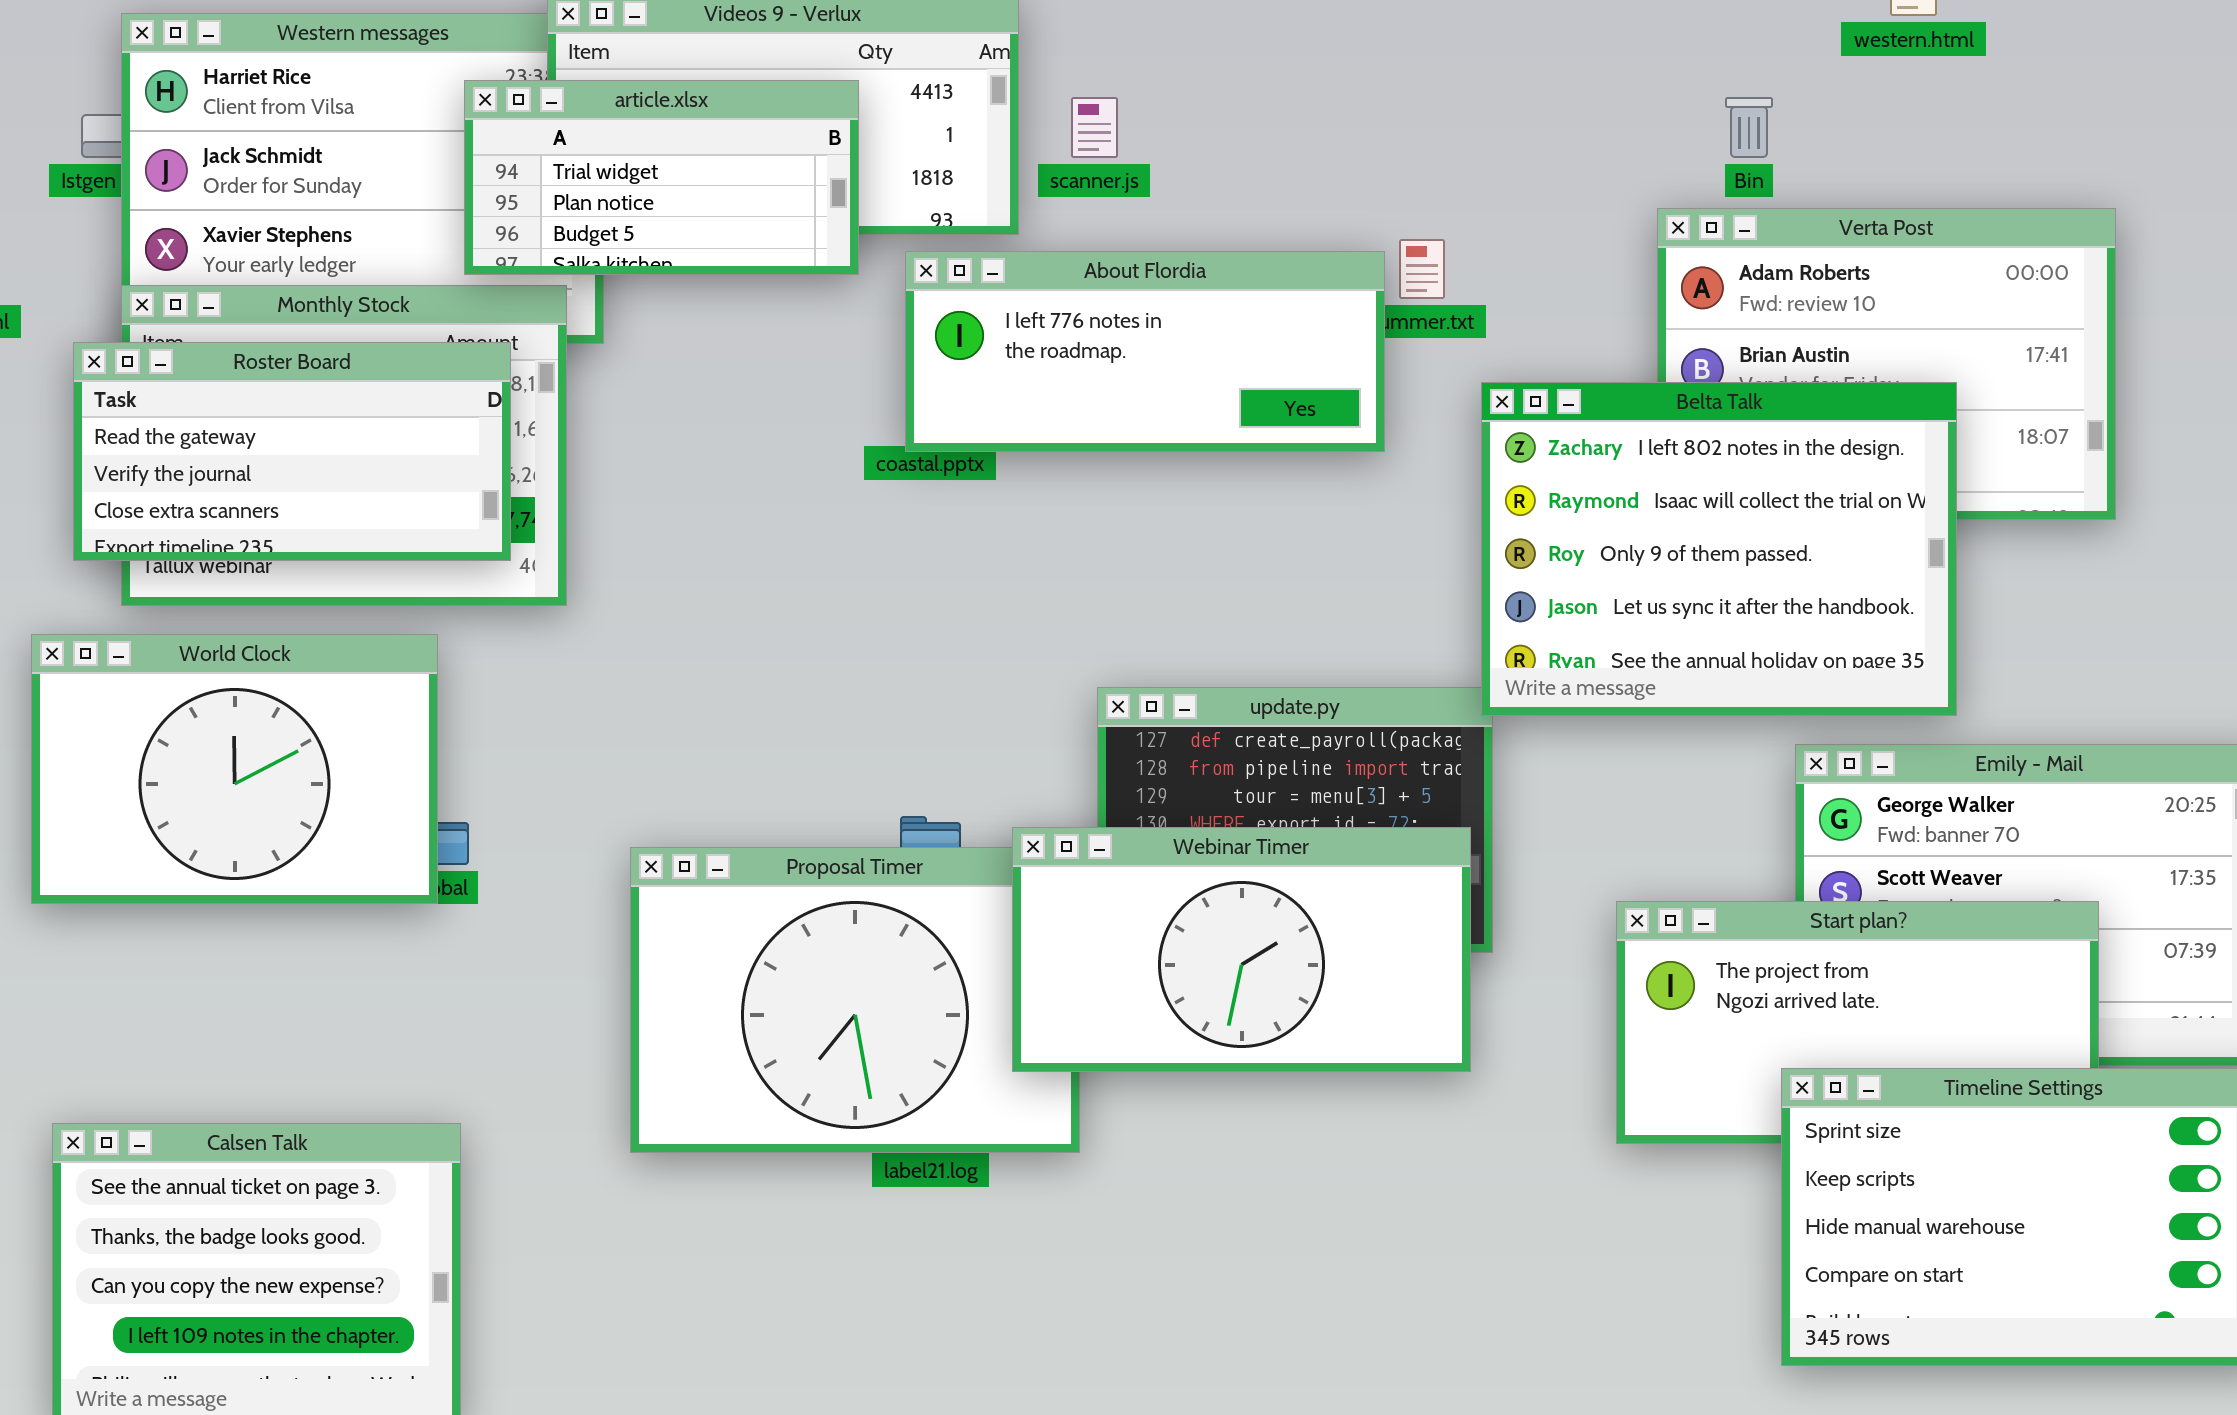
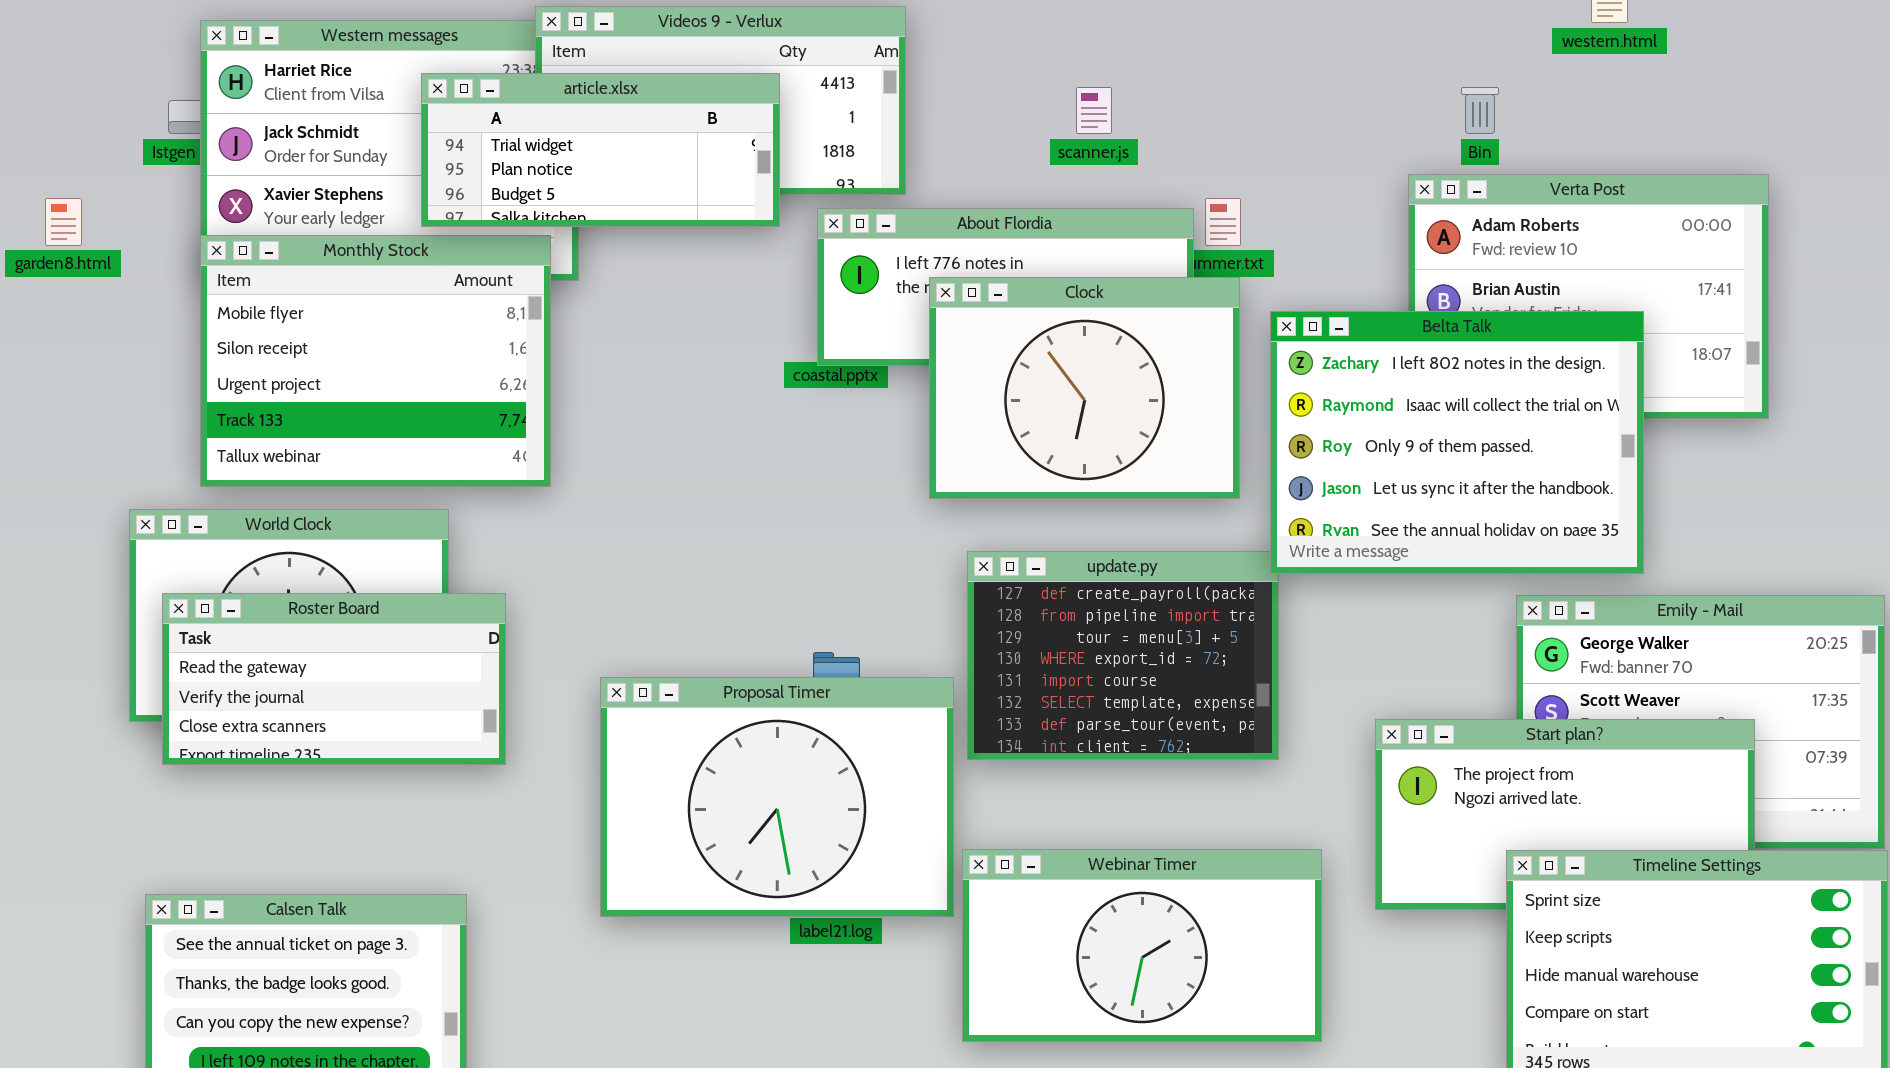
article.xlsx: [464,80,859,275] -> [421,73,780,227], resized
scanner.js: [1071,97,1118,158] -> [1076,87,1112,134], moved
Clock: none -> [929,277,1240,499], opened
Roster Board: [73,342,511,561] -> [162,593,506,765], moved
Webinar Timer: [1012,827,1471,1072] -> [962,849,1322,1042], moved

